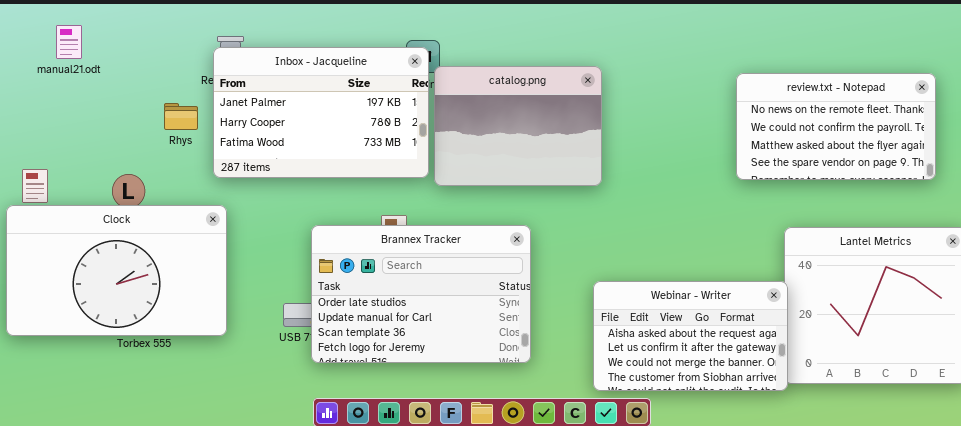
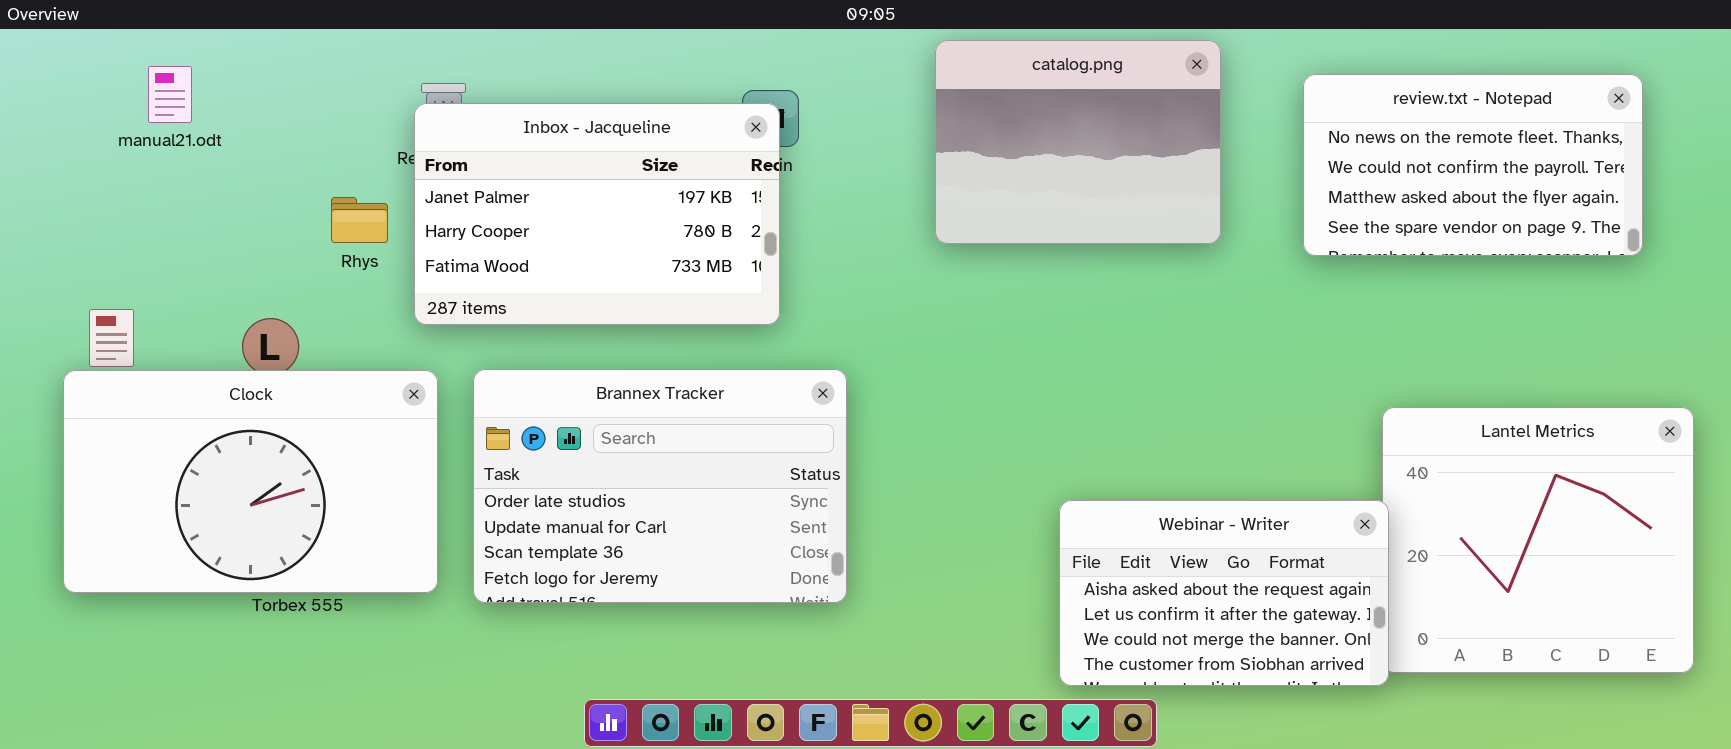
catalog.png: [434,66,602,186] -> [935,40,1221,244], moved
review.txt - Notepad: [736,73,936,180] -> [1303,74,1643,256], moved
Brannex Tracker: [311,225,531,363] -> [473,369,847,603], moved

